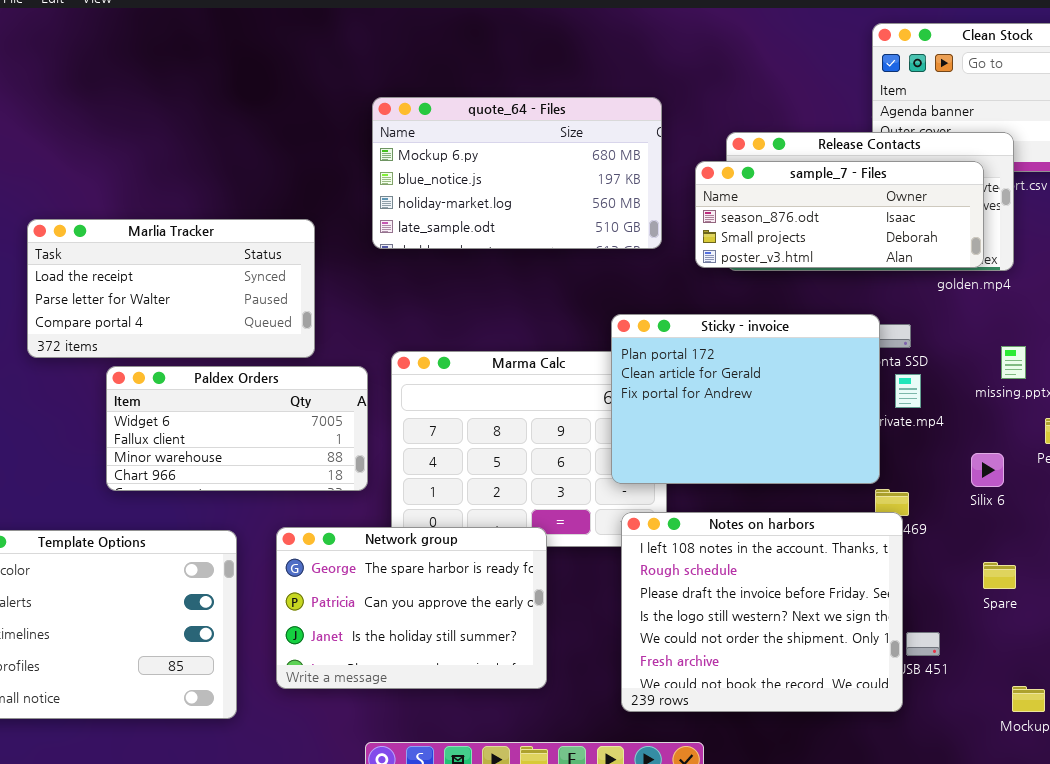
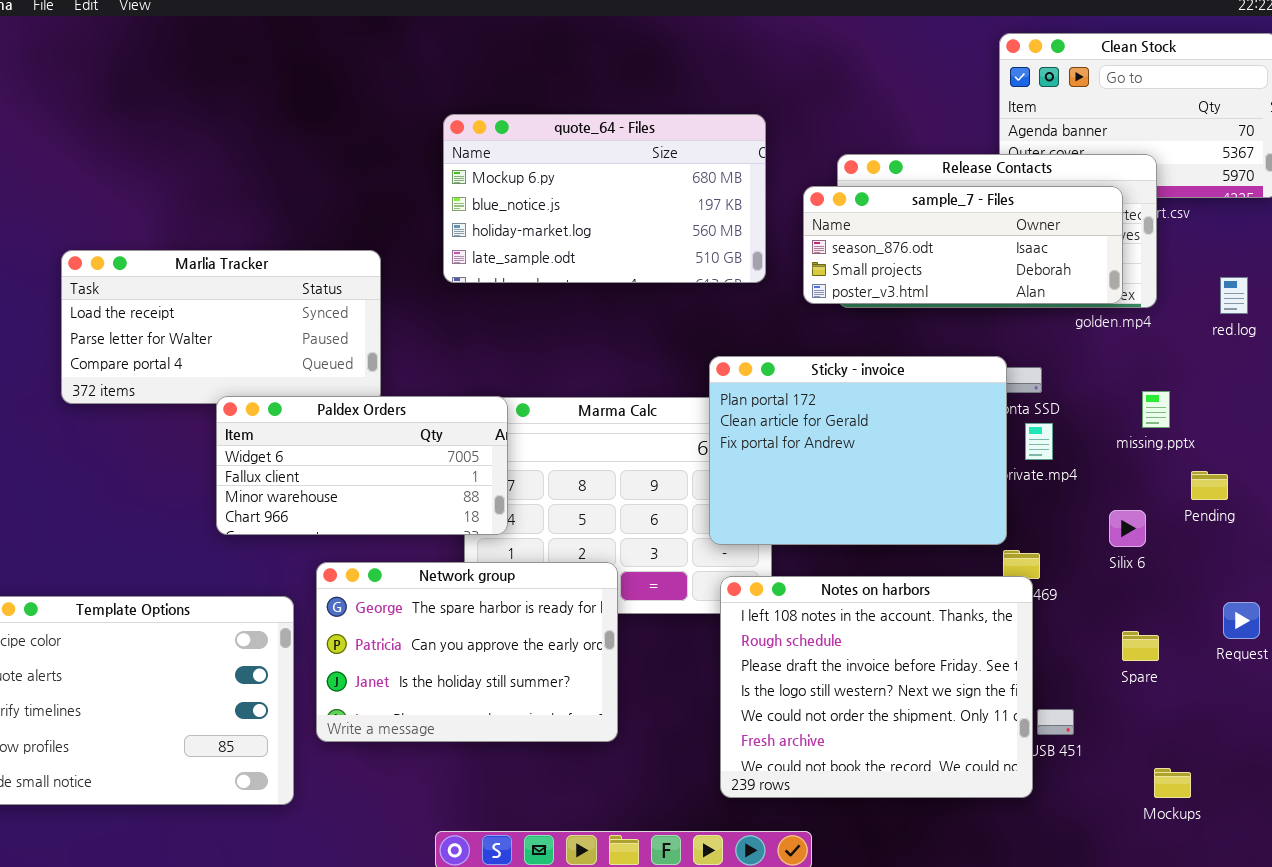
Paldex Orders: [106,366,368,491] -> [216,396,508,535], moved
Network group: [276,527,547,689] -> [316,562,618,742], moved

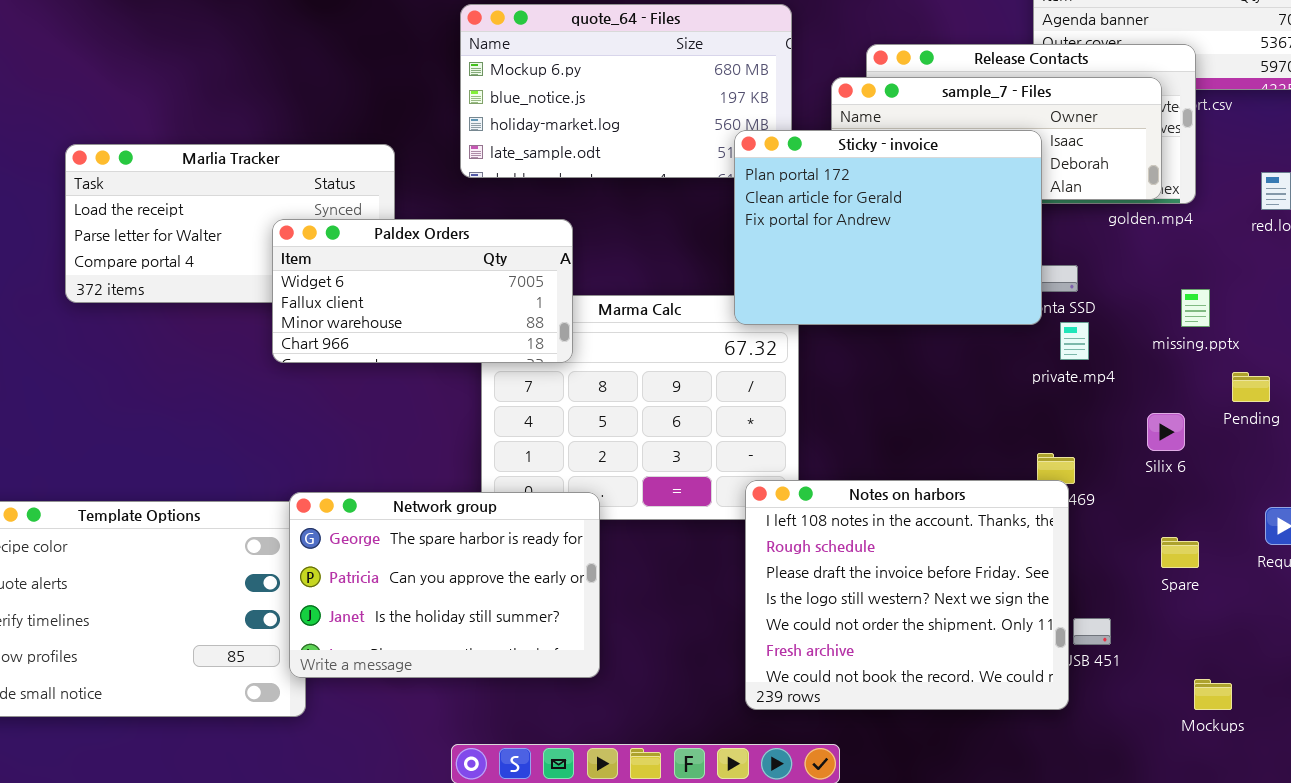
Sticky - invoice: [709,356,1007,545] -> [734,130,1042,325], moved
Paldex Orders: [216,396,508,535] -> [272,219,573,363], moved
Network group: [316,562,618,742] -> [289,492,600,678], moved

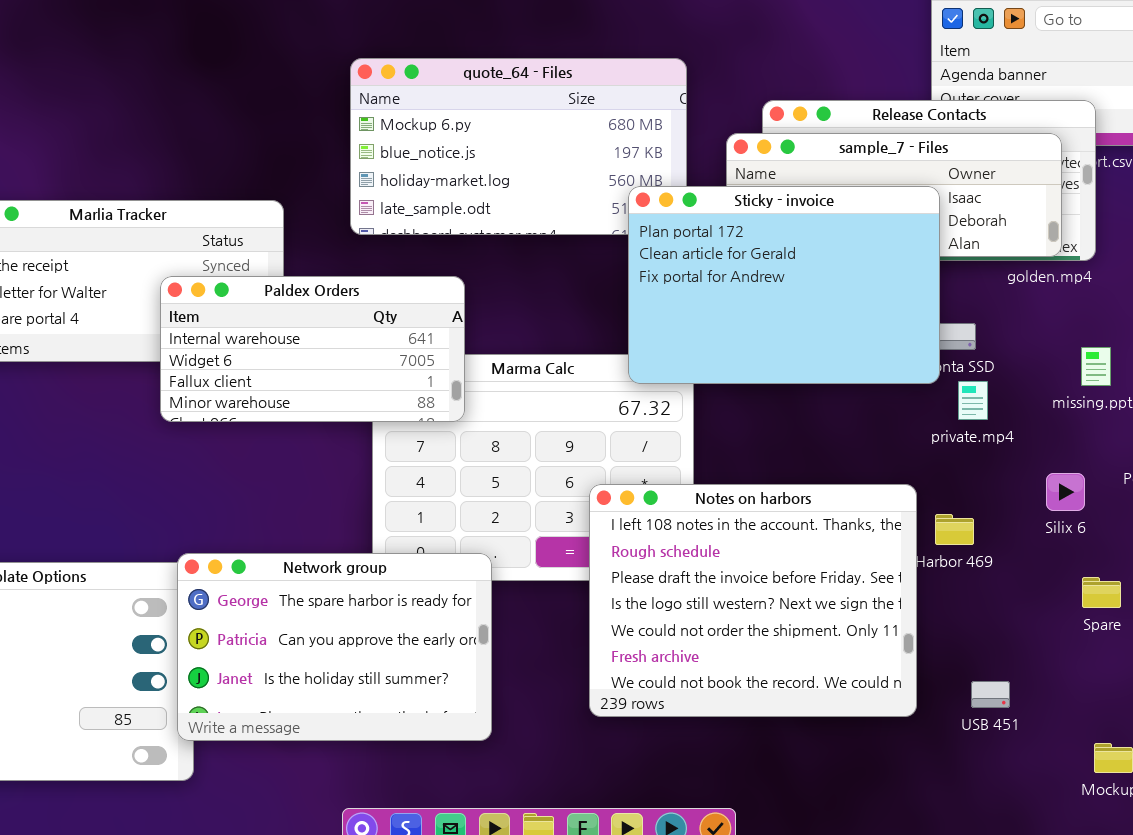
Paldex Orders: [272,219,573,363] -> [160,276,465,422], scrolled up 1 row
Notes on harbors: [745,480,1069,710] -> [589,484,917,717], moved
Spare: [1161,537,1199,568] -> [1082,577,1121,608], moved

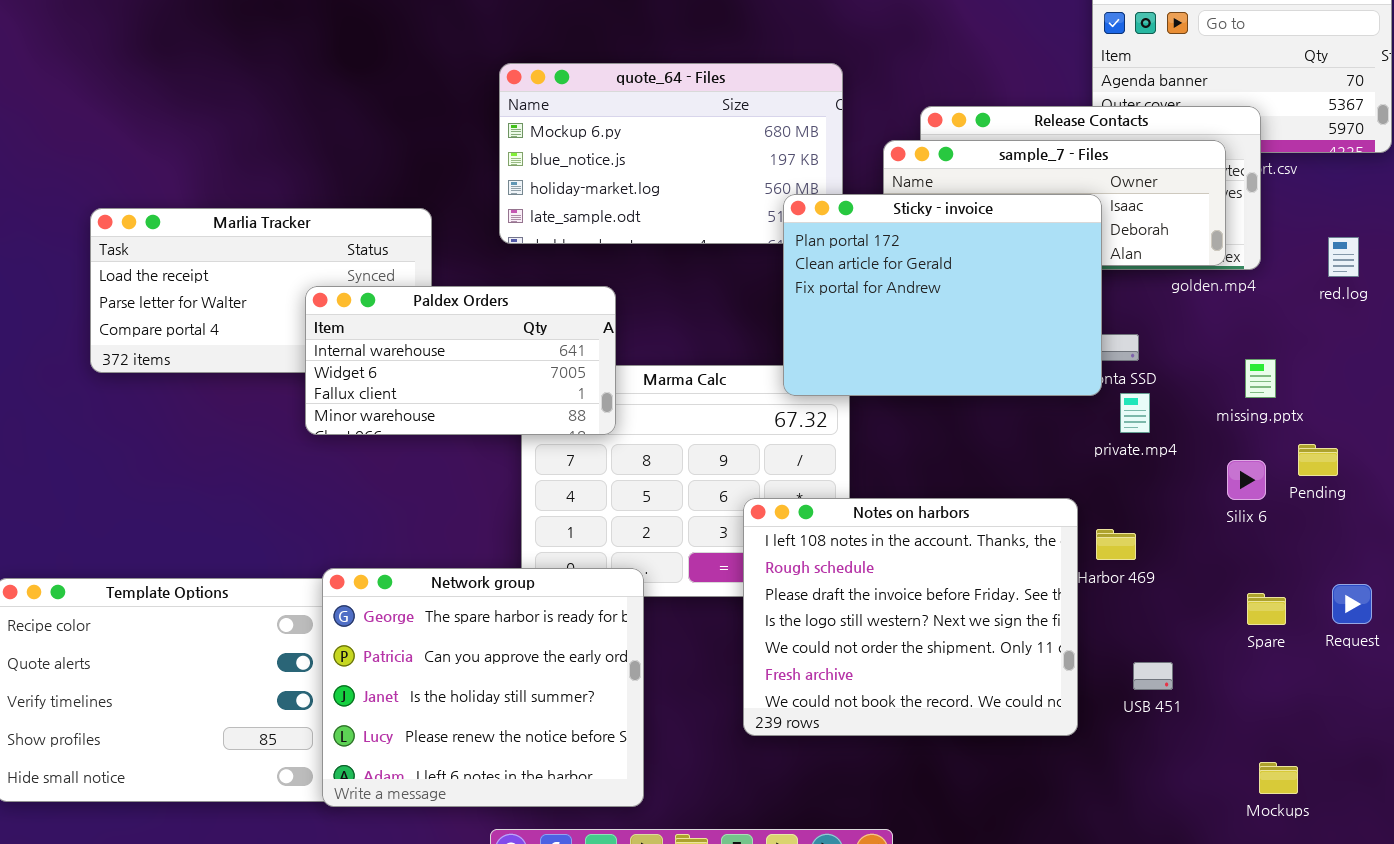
Silix 6: [1046,473,1085,511] -> [1227,460,1266,500], moved
Network group: [177,553,492,741] -> [322,568,644,807], resized
USB 451: [971,681,1010,708] -> [1133,662,1173,690], moved

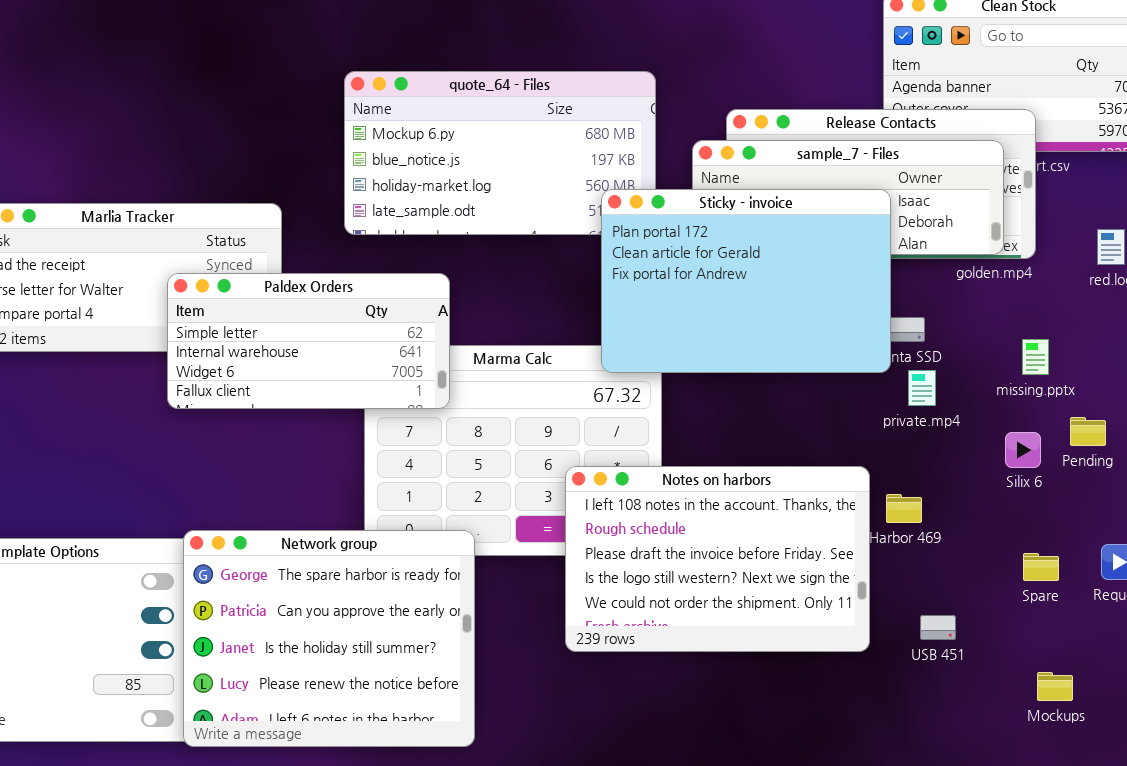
Paldex Orders: [305,286,616,435] -> [167,273,450,409], scrolled up 1 row
Notes on harbors: [743,498,1078,736] -> [565,466,870,652], resized
Mockups: [1259,762,1298,794] -> [1037,672,1073,701], moved

